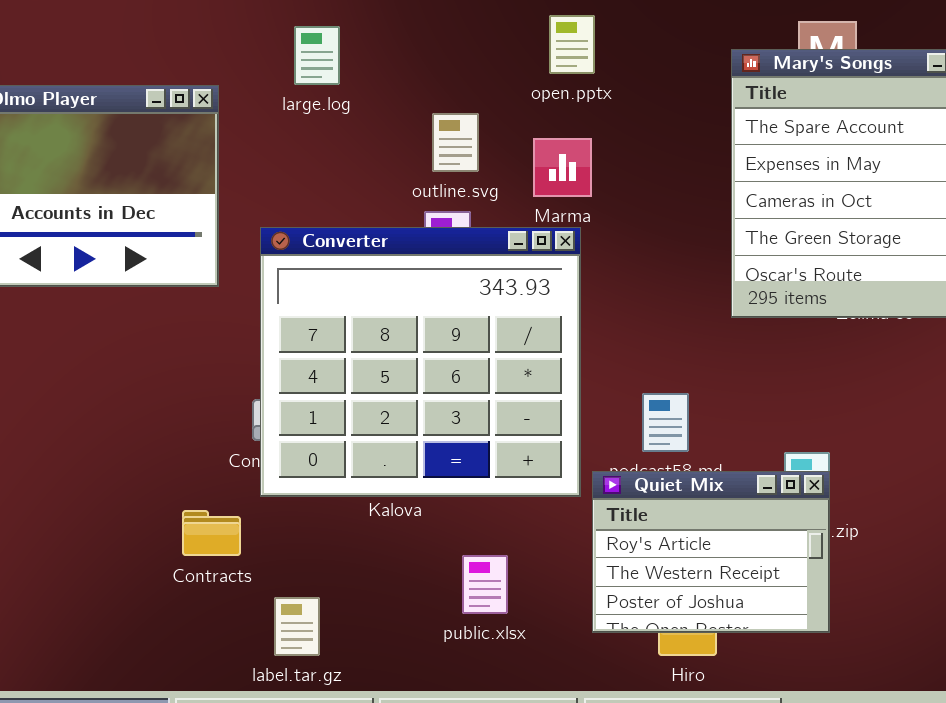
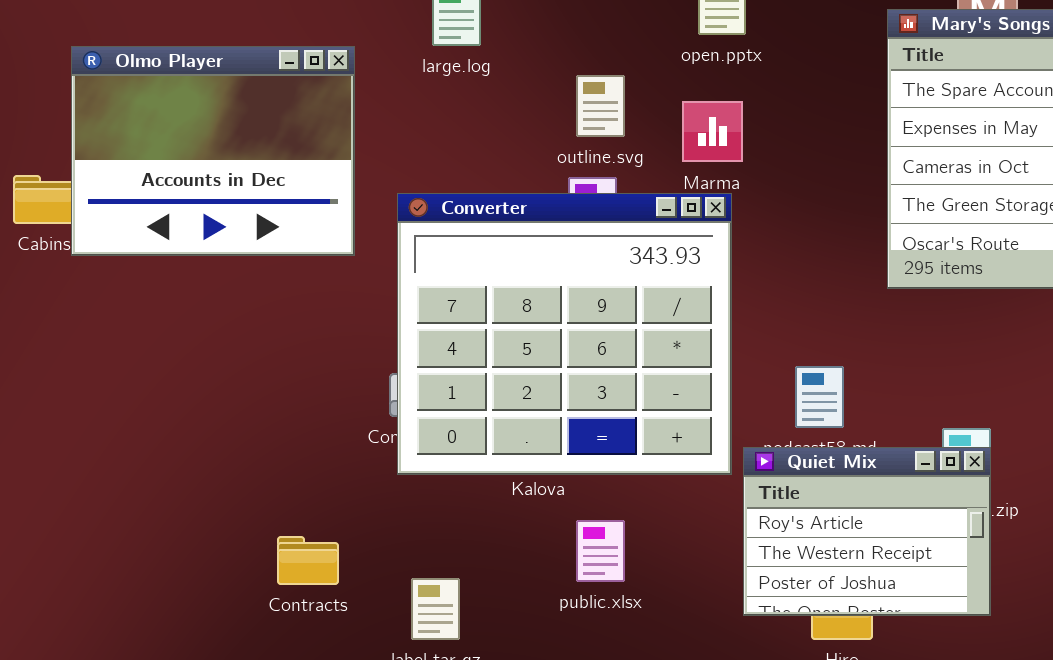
Contracts: [182,510,241,556] -> [277,536,339,585], moved
public.xlsx: [462,555,508,614] -> [576,520,625,582], moved

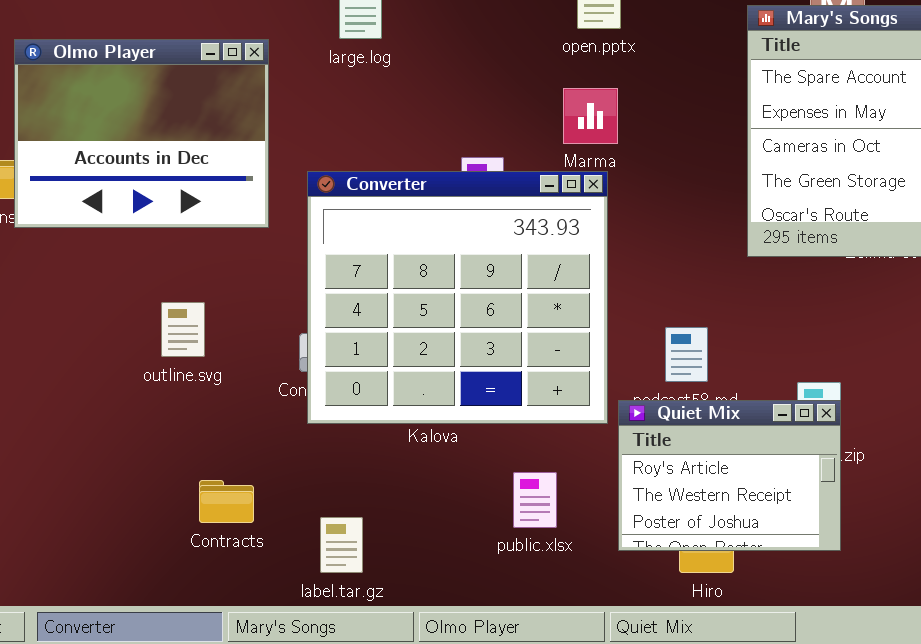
outline.svg: [576,75,625,137] -> [161,302,205,357], moved
public.xlsx: [576,520,625,582] -> [513,472,557,528], moved

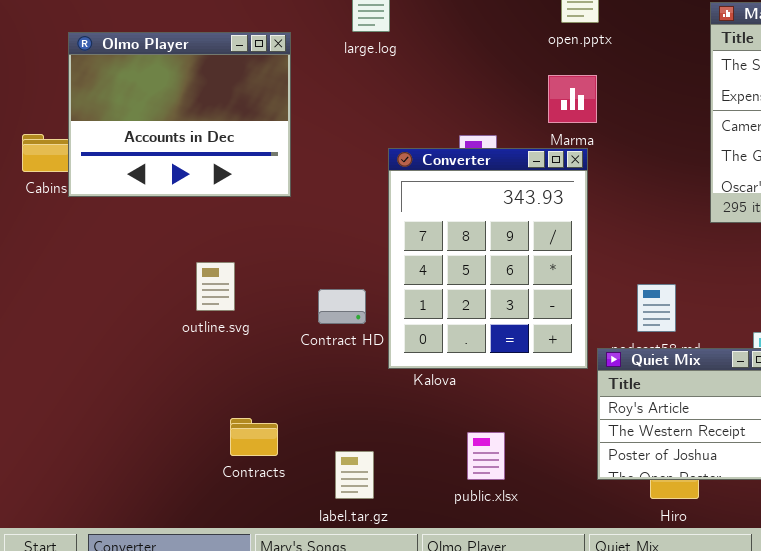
Converter: [307,171,608,424] -> [388,148,588,369], resized
public.xlsx: [513,472,557,528] -> [467,432,505,480], moved

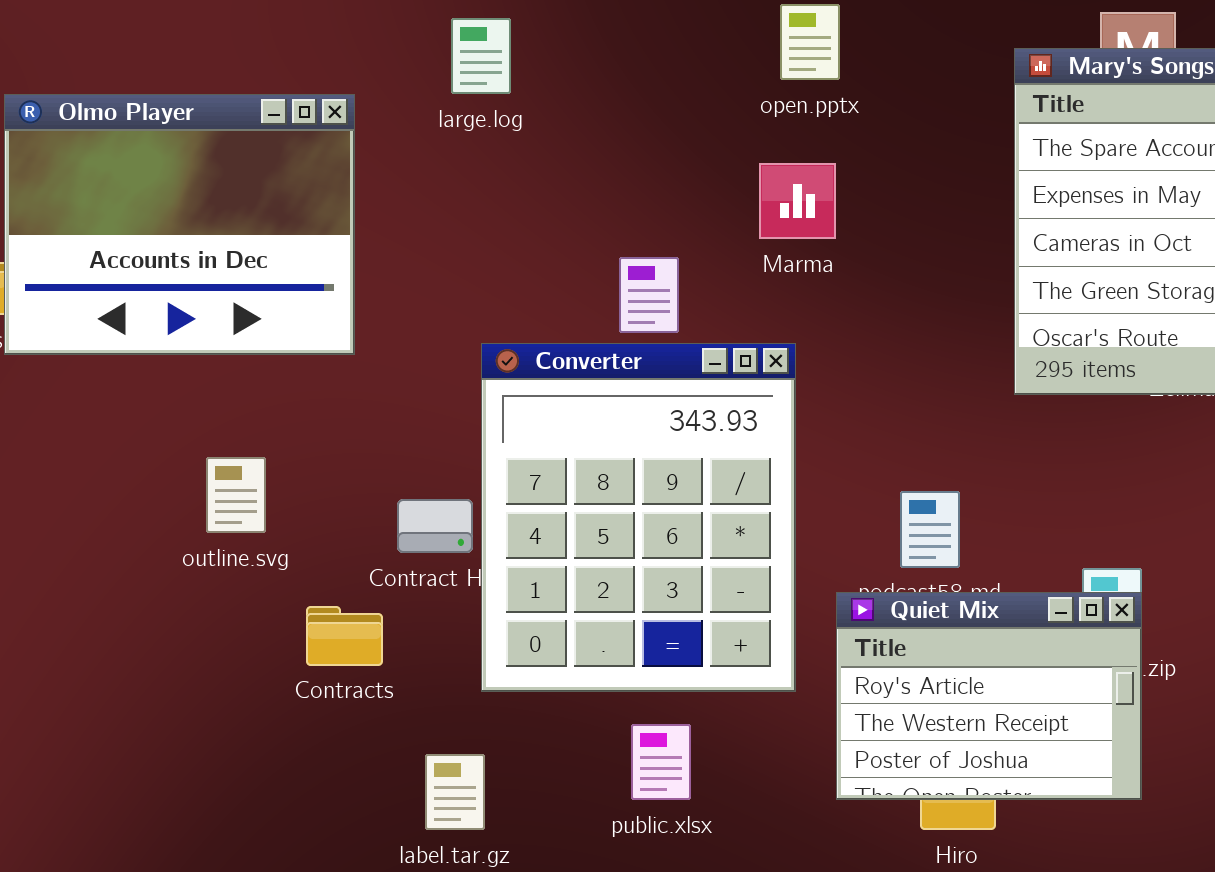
Converter: [388,148,588,369] -> [481,343,796,692], moved
Contracts: [230,418,278,456] -> [306,606,383,666], moved

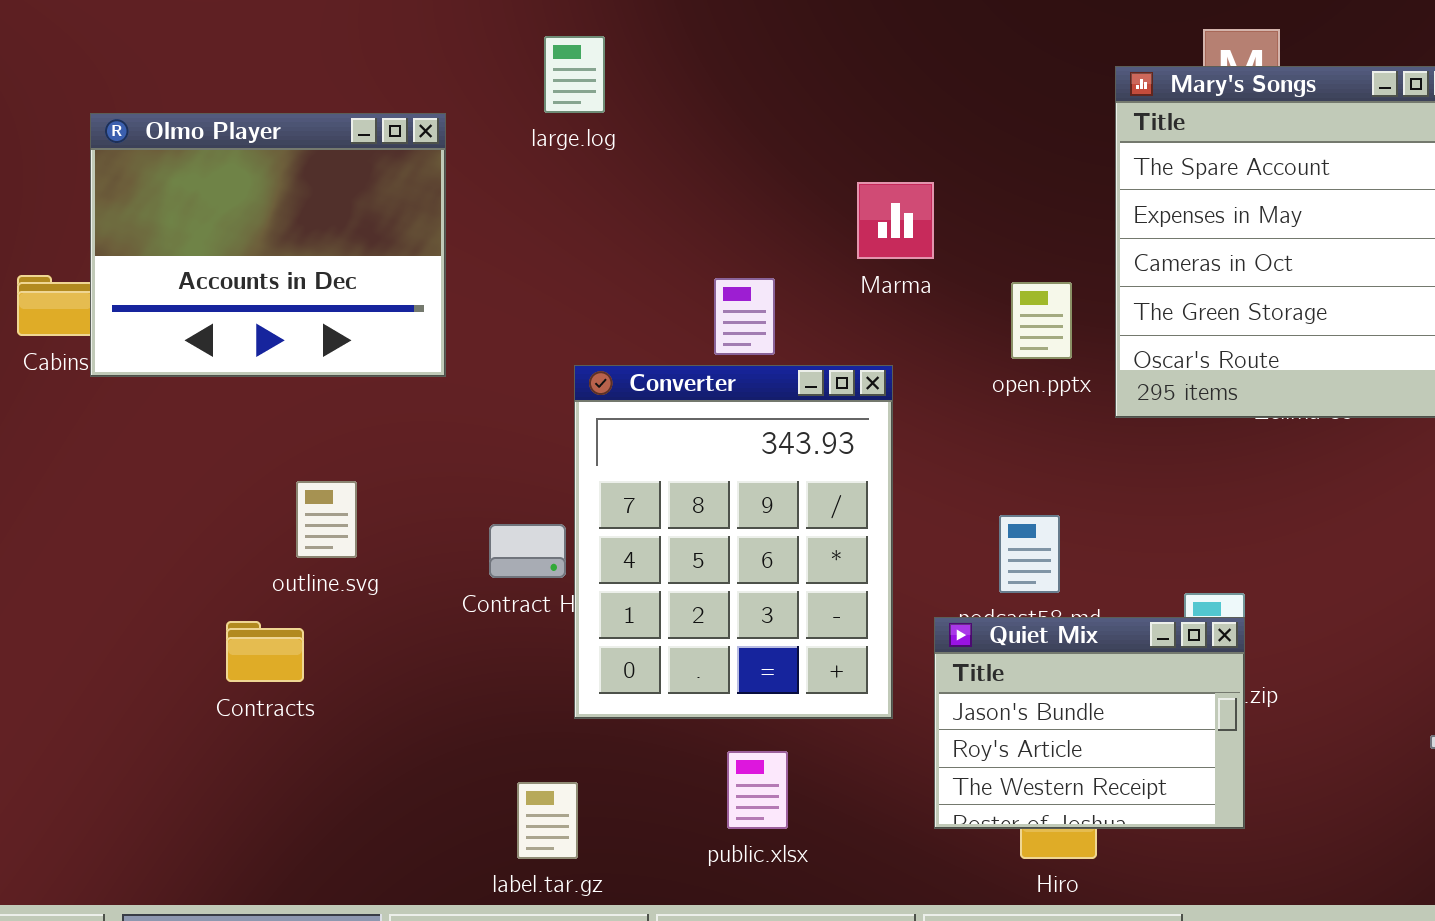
open.pptx: [780,4,840,80] -> [1011,282,1072,359], moved
Quiet Mix: [836,592,1142,800] -> [934,617,1245,829], scrolled up 1 row
Contracts: [306,606,383,666] -> [226,621,304,682], moved

